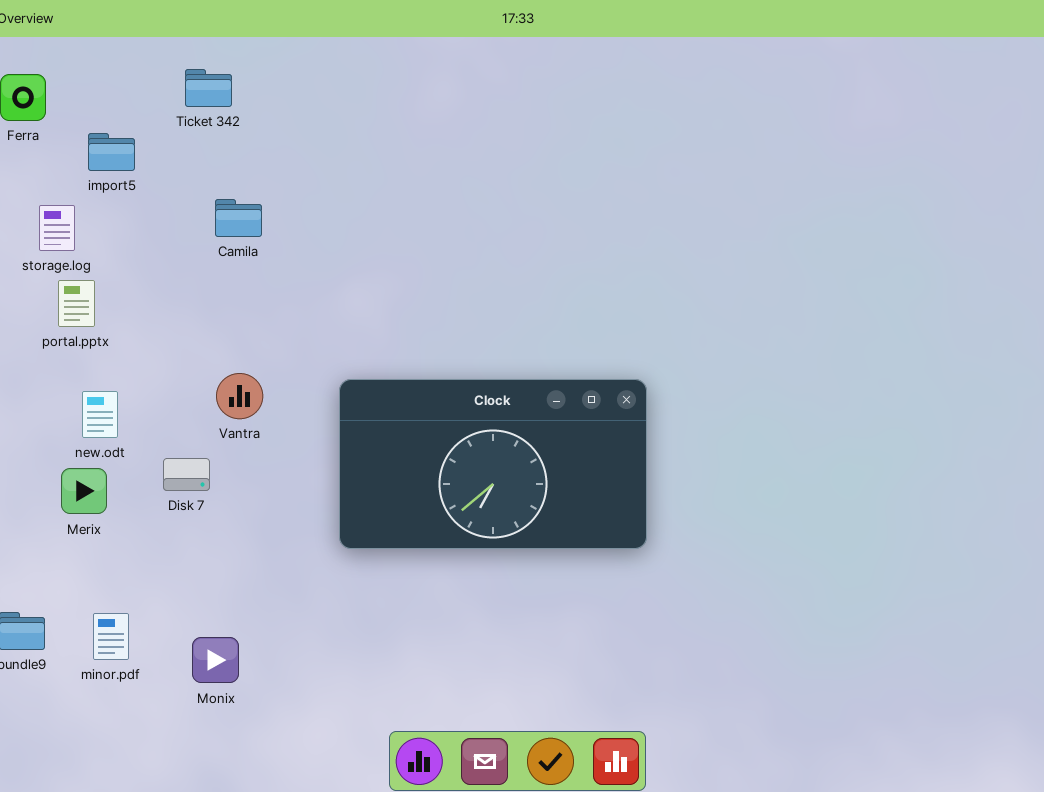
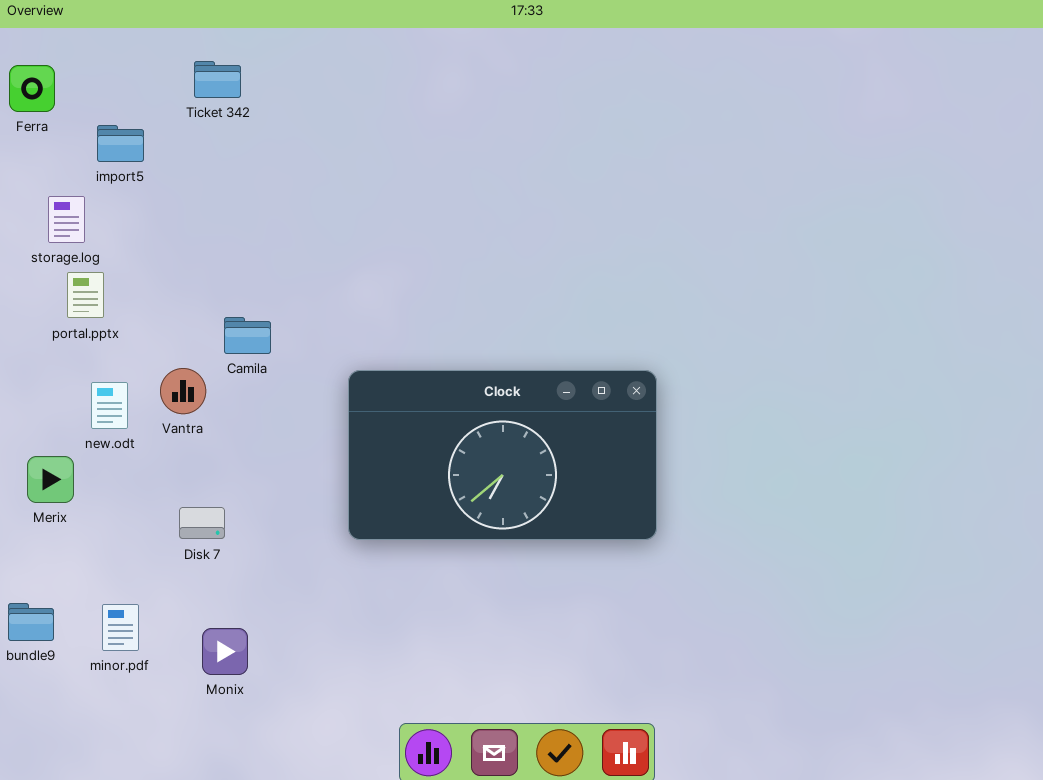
Camila: [215,199,262,237] -> [224,317,271,354], moved
Vantra: [216,373,263,419] -> [160,368,206,414], moved
Disk 7: [163,458,210,491] -> [179,507,225,539], moved
Merix: [61,468,107,514] -> [27,456,74,503], moved

